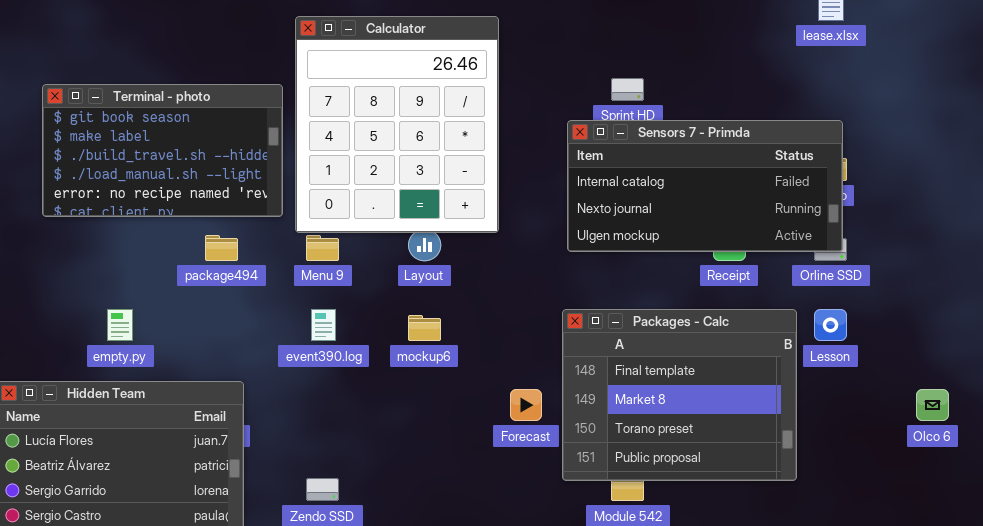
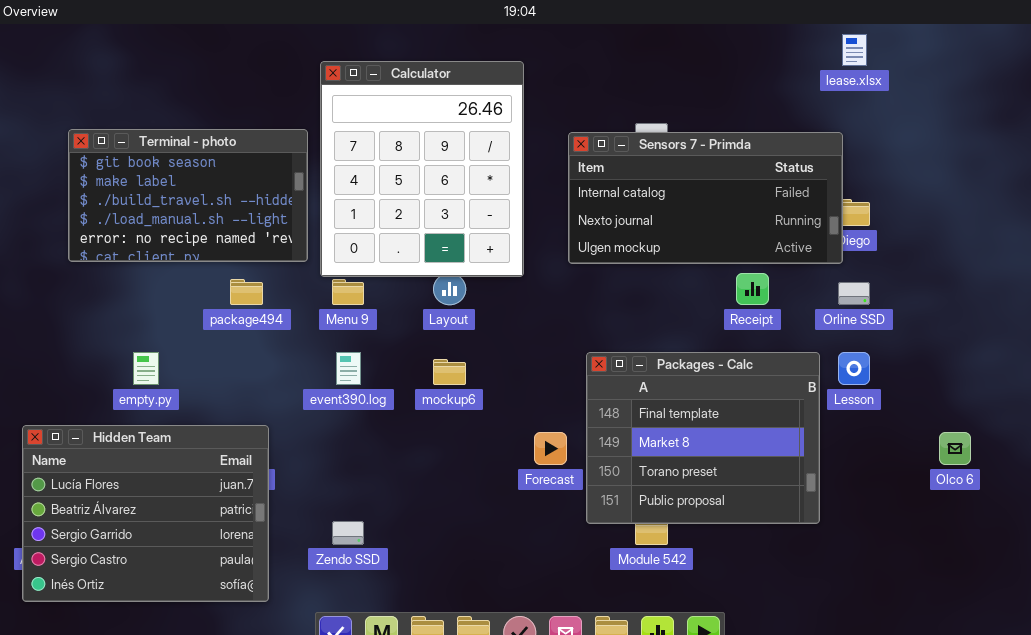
Sensors 7 - Primda: [567,120,843,252] -> [568,132,843,264], moved

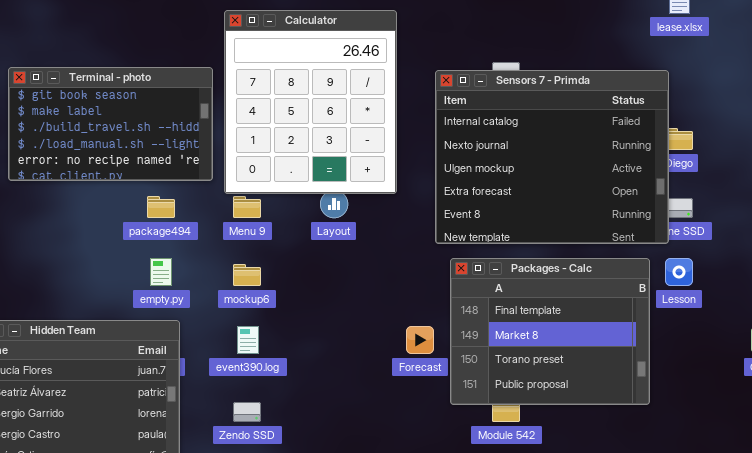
Sensors 7 - Primda: [568,132,843,264] -> [435,70,669,244], resized
empty.py: [133,352,159,385] -> [150,258,172,286], moved
event390.log: [336,352,361,385] -> [237,326,259,354], moved
mockup6: [433,359,466,385] -> [233,264,261,286], moved

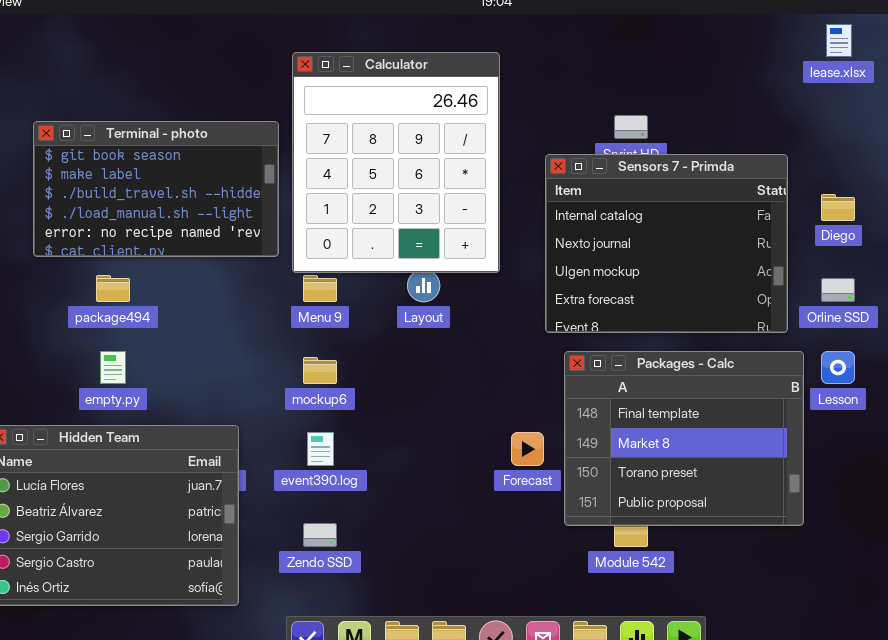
Sensors 7 - Primda: [435,70,669,244] -> [545,154,788,333], resized
package494: [147,196,175,218] -> [96,275,130,302], moved
empty.py: [150,258,172,286] -> [100,351,126,384], moved

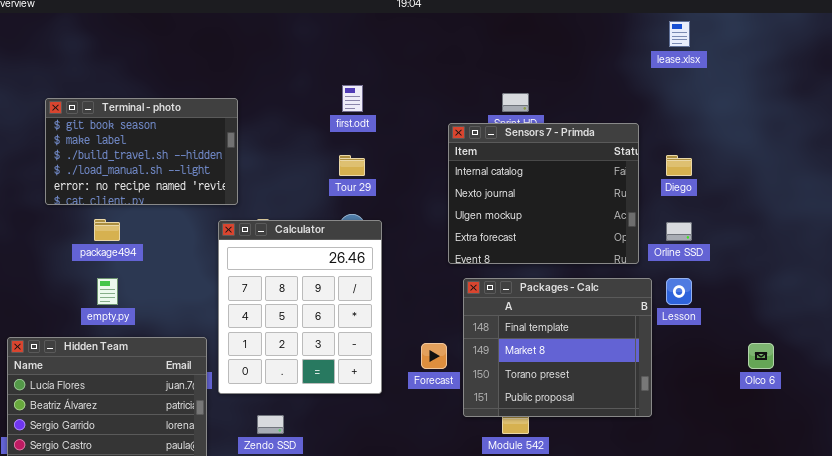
Calculator: [292,52,500,273] -> [218,220,382,394], moved

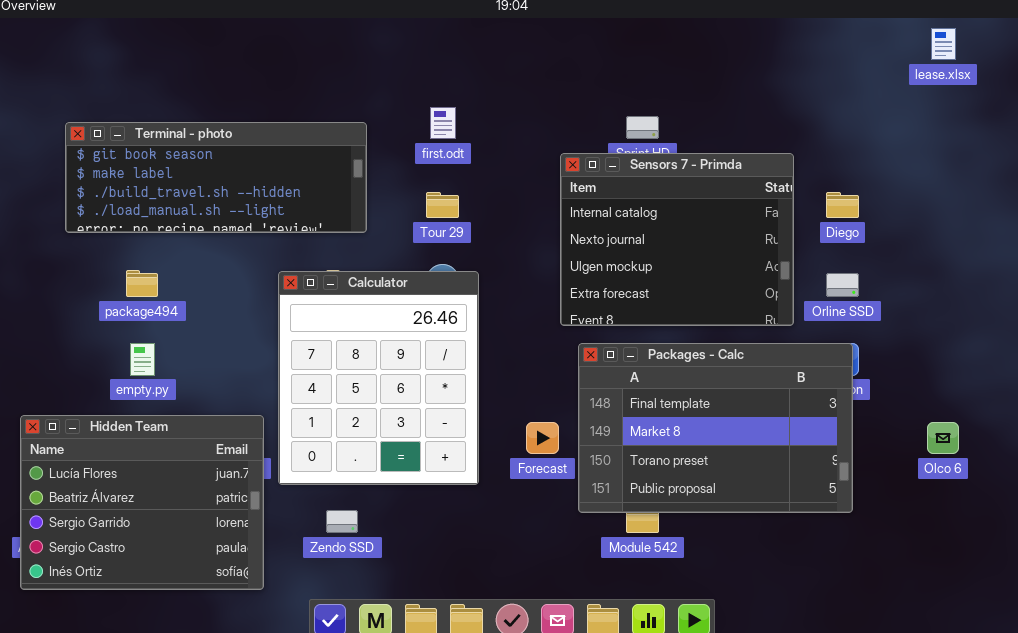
lease.xlsx: [669,21,690,47] -> [931,28,956,60], moved
Terminal - photo: [45,98,238,205] -> [65,122,367,233], resized
Packages - Calc: [463,278,652,417] -> [578,343,853,513], resized

